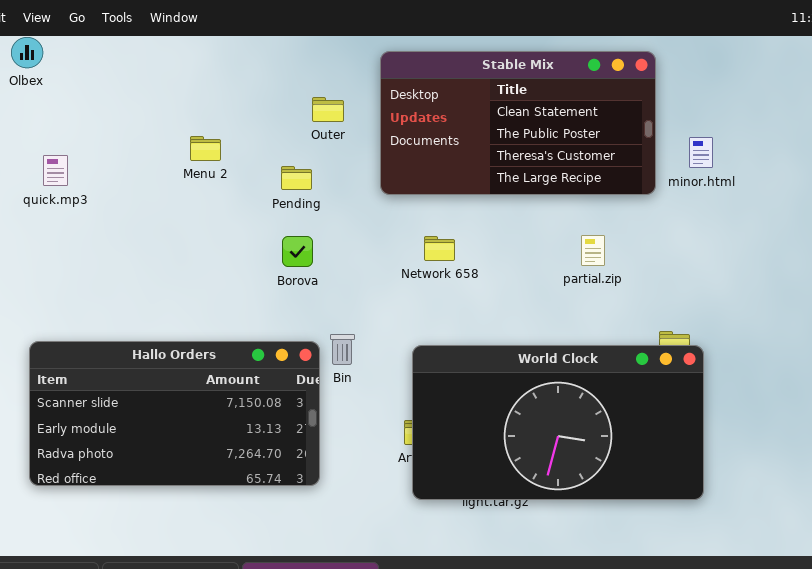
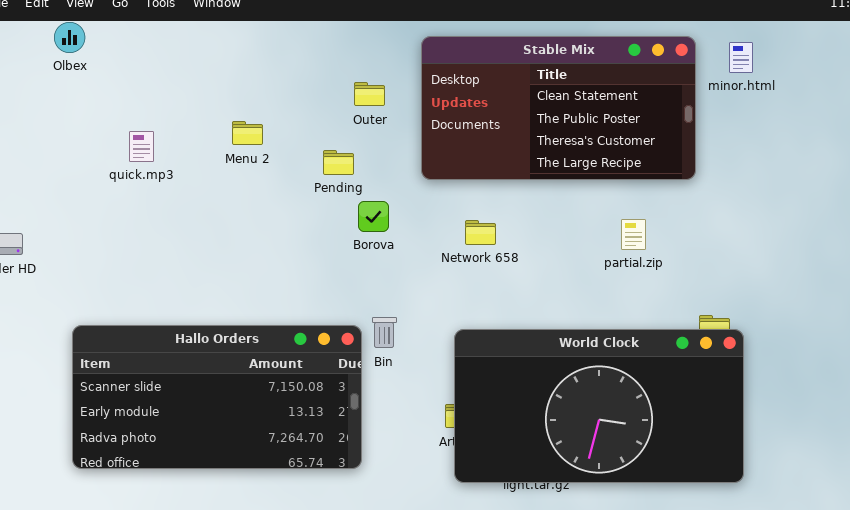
minor.html: [689,137,713,168] -> [729,42,753,73], moved
quick.mp3: [43,155,68,186] -> [129,131,154,162], moved
Borova: [282,236,313,267] -> [358,201,389,232], moved

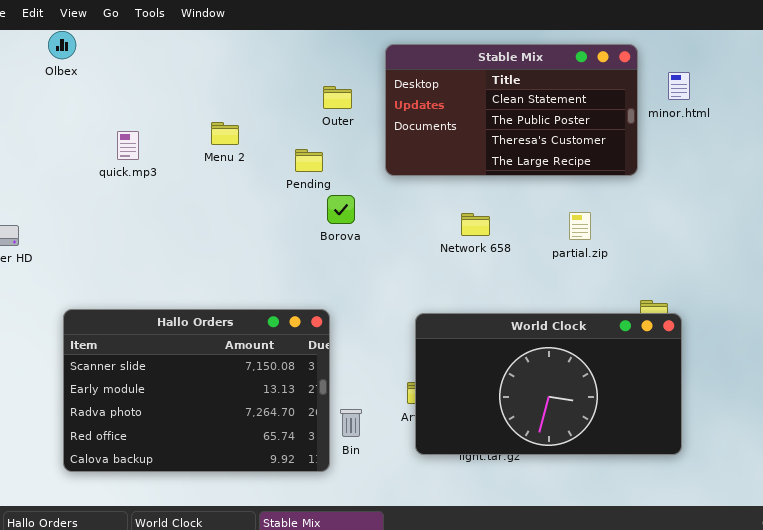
minor.html: [729,42,753,73] -> [668,72,690,100], moved
Network 658: [465,220,496,245] -> [461,213,490,236], moved
Bin: [372,317,397,348] -> [340,409,362,437], moved
Hallo Orders: [72,325,362,469] -> [63,309,330,472], resized

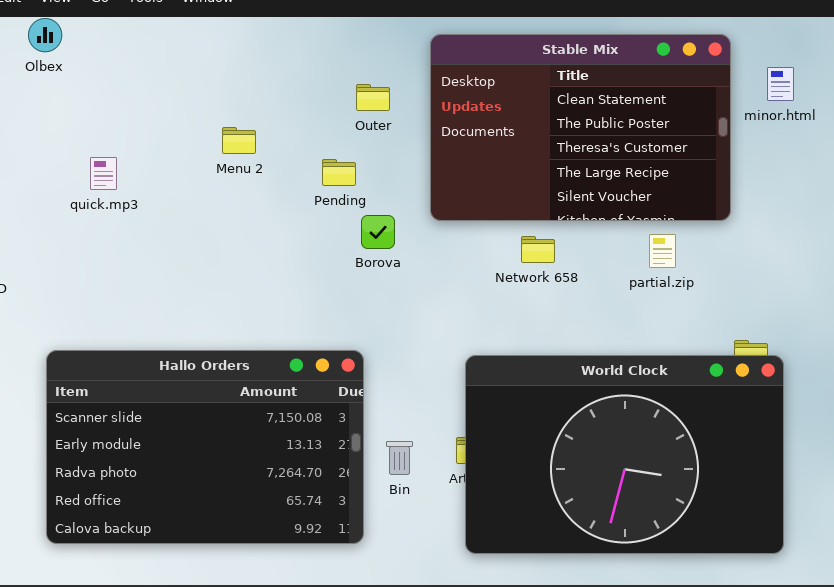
Stable Mix: [385,44,638,176] -> [430,34,731,221], resized
quick.mp3: [117,131,139,160] -> [90,157,117,190], moved
World Clock: [415,313,682,455] -> [465,355,784,554], resized
Bin: [340,409,362,437] -> [386,441,413,475], moved

